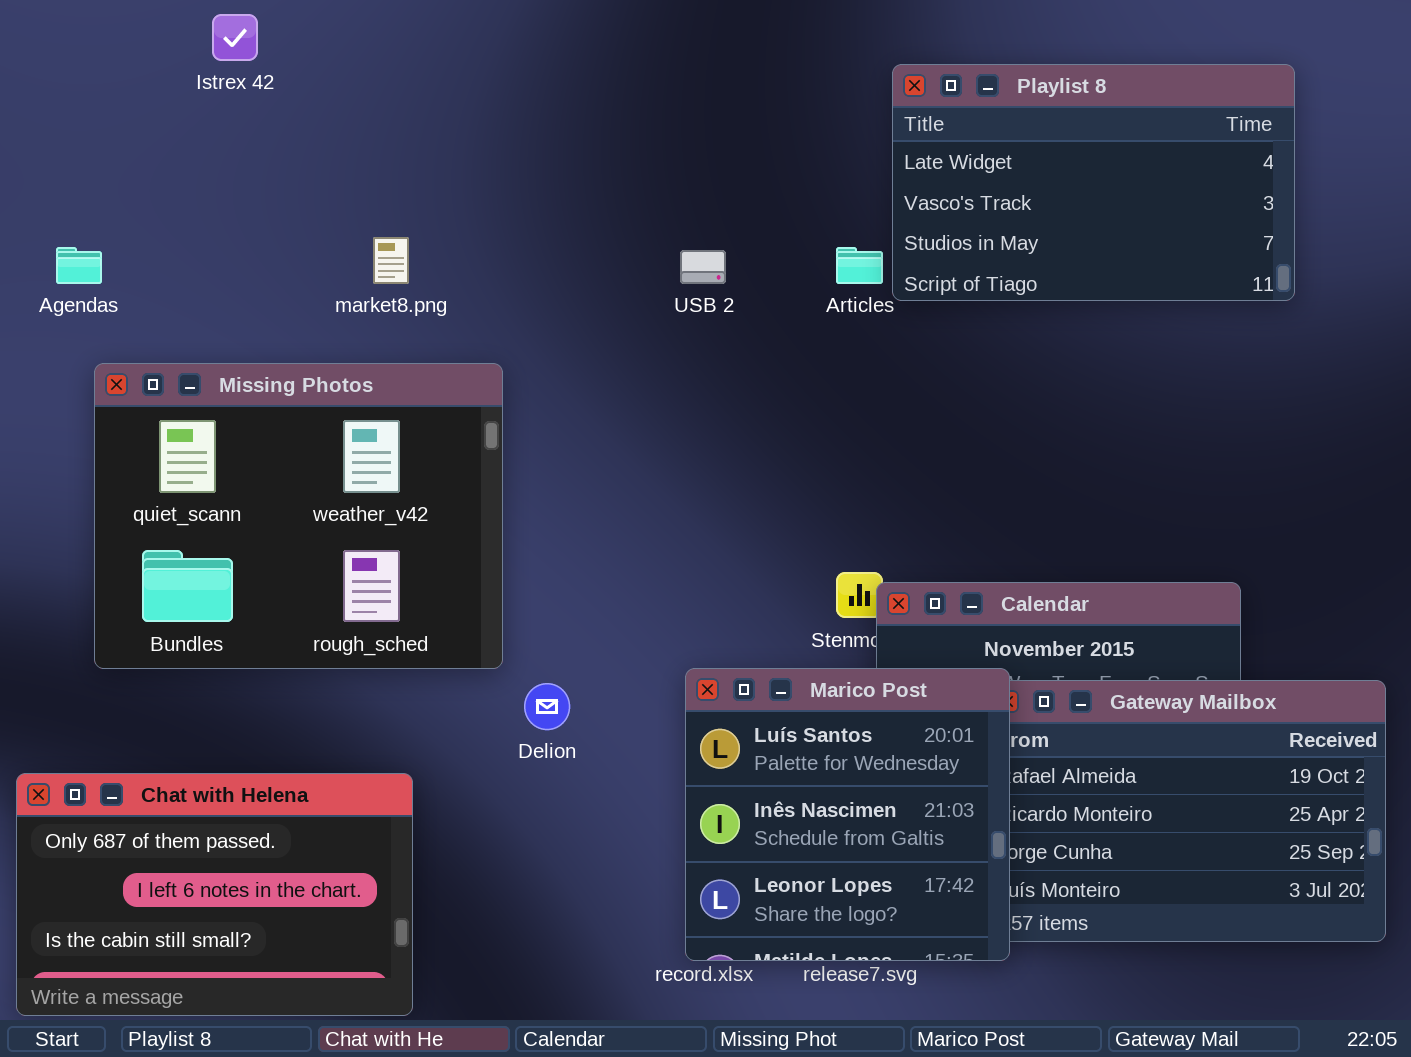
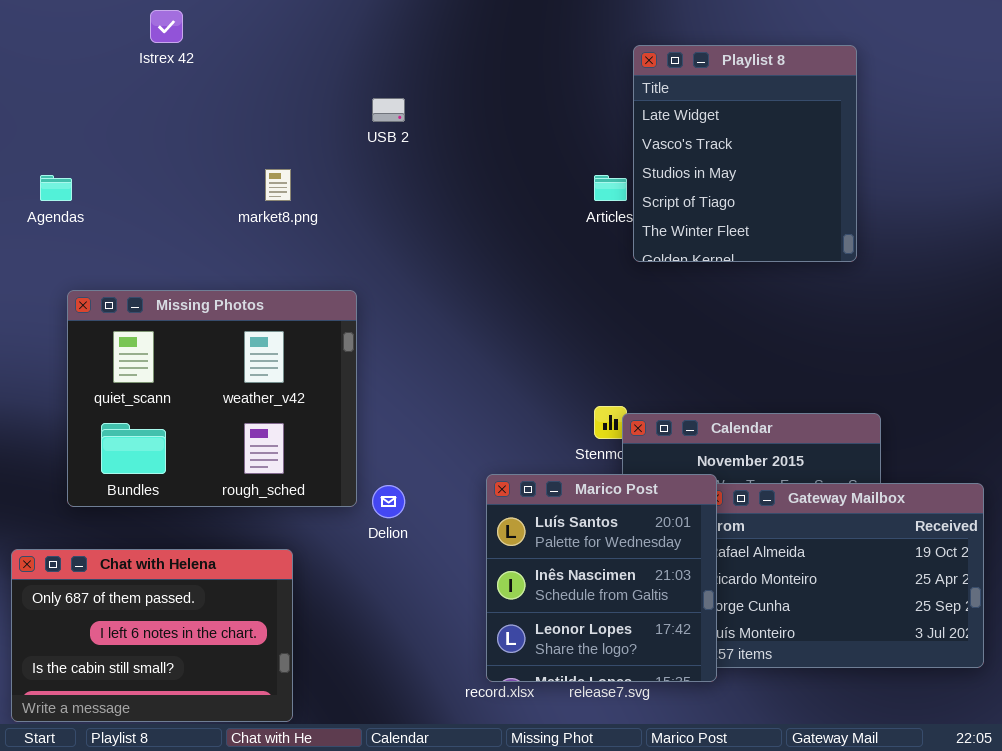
Playlist 8: [892,64,1295,301] -> [633,45,857,262], resized
USB 2: [680,250,726,284] -> [372,98,405,122], moved
Missing Photos: [94,363,503,669] -> [67,290,357,507], moved

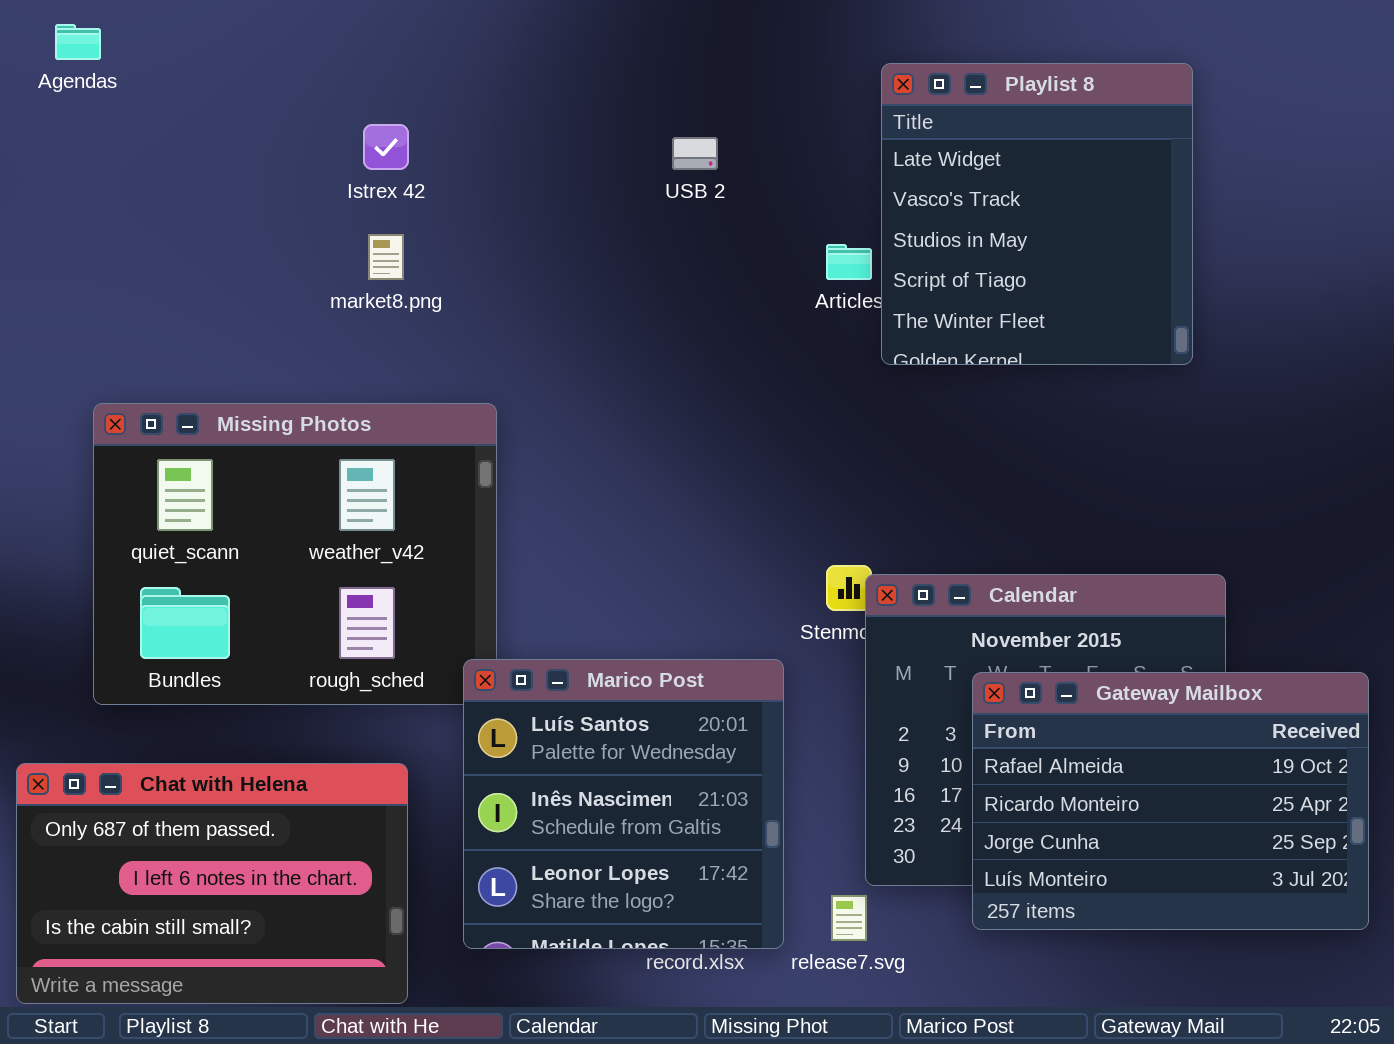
Istrex 42: [150,10,183,43] -> [363,124,409,170], moved
USB 2: [372,98,405,122] -> [672,137,718,170], moved
Agendas: [40,175,72,201] -> [55,24,101,60], moved
Marico Post: [486,474,717,682] -> [463,659,784,949], moved

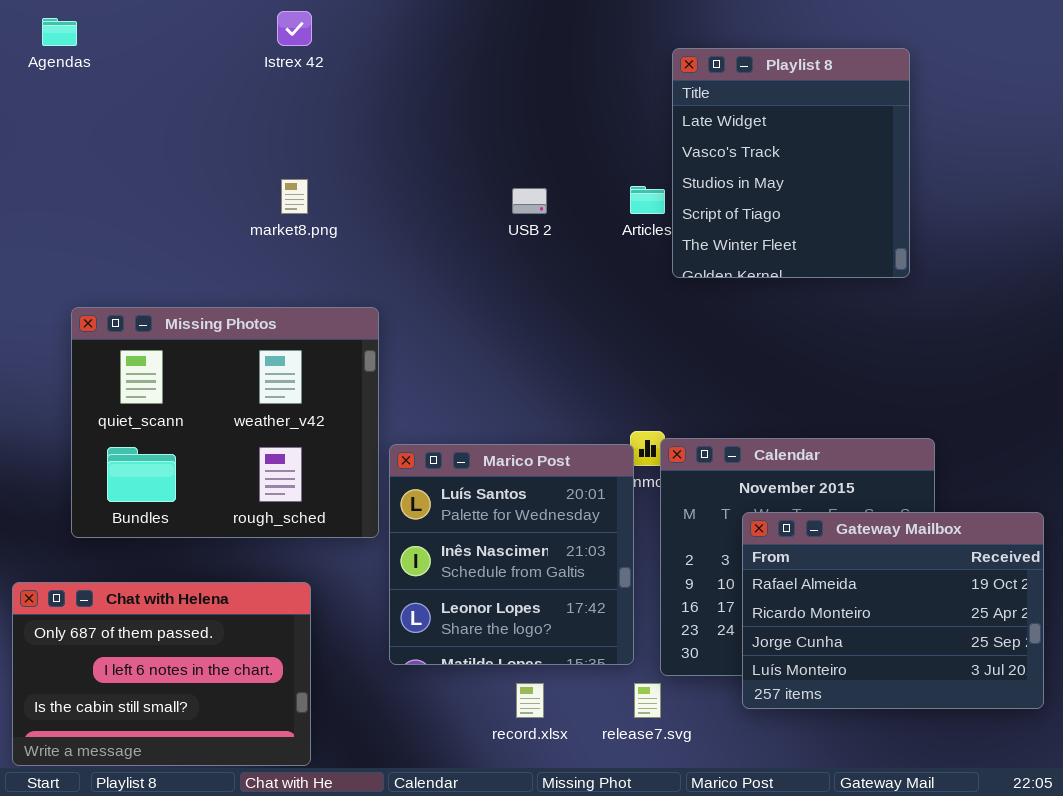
Istrex 42: [363,124,409,170] -> [277,11,312,46], moved
USB 2: [672,137,718,170] -> [512,188,547,214], moved
Marico Post: [463,659,784,949] -> [389,444,634,665], moved

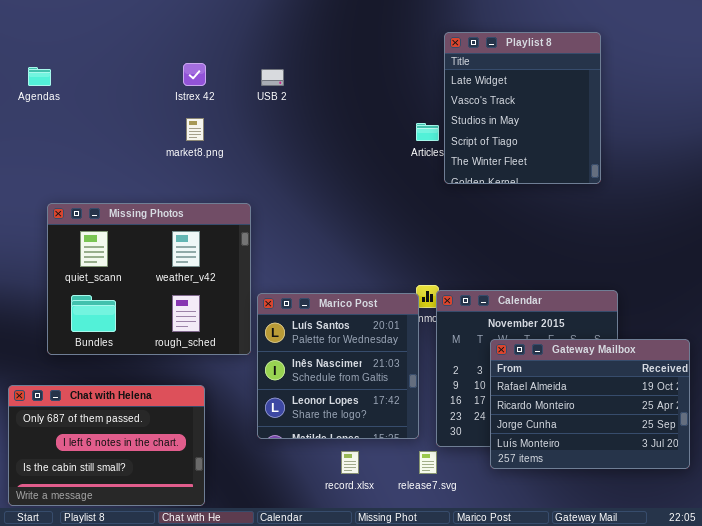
Istrex 42: [277,11,312,46] -> [183,63,206,86], moved
Agendas: [42,18,77,46] -> [28,67,51,86], moved
USB 2: [512,188,547,214] -> [261,69,284,86], moved

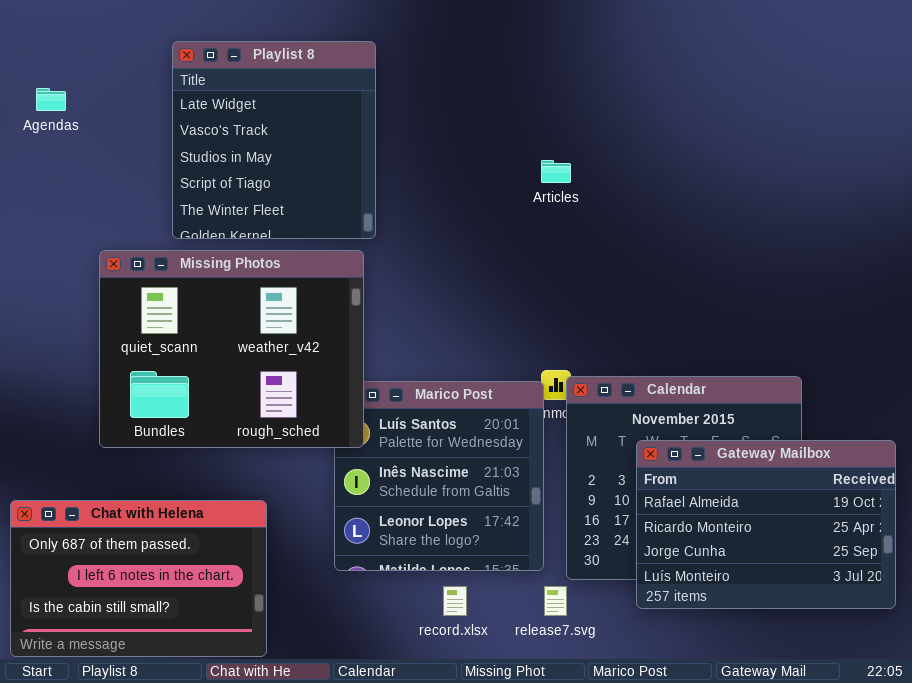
Playlist 8: [444,32,601,184] -> [172,41,376,239], moved
Missing Photos: [47,203,251,355] -> [99,250,364,448], moved

